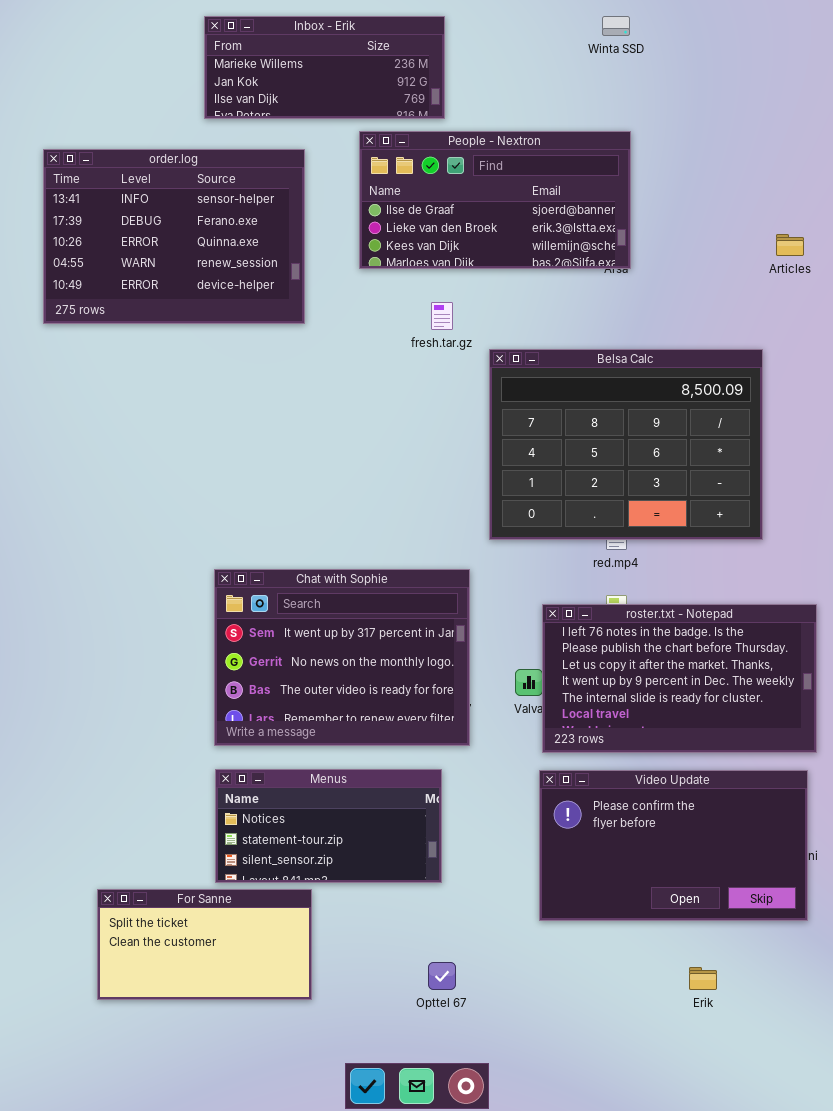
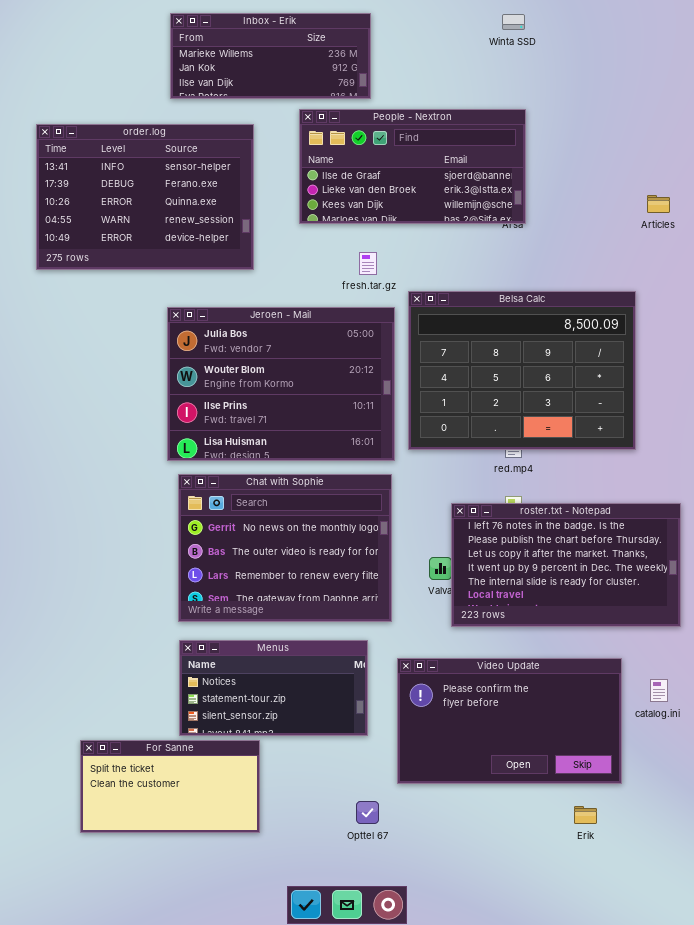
Jeroen - Mail: none -> [167,307,395,461], opened
Chat with Sophie: [214,569,470,746] -> [178,474,392,622], scrolled down 1 row
Video Update: [539,770,808,921] -> [397,658,622,784], moved

